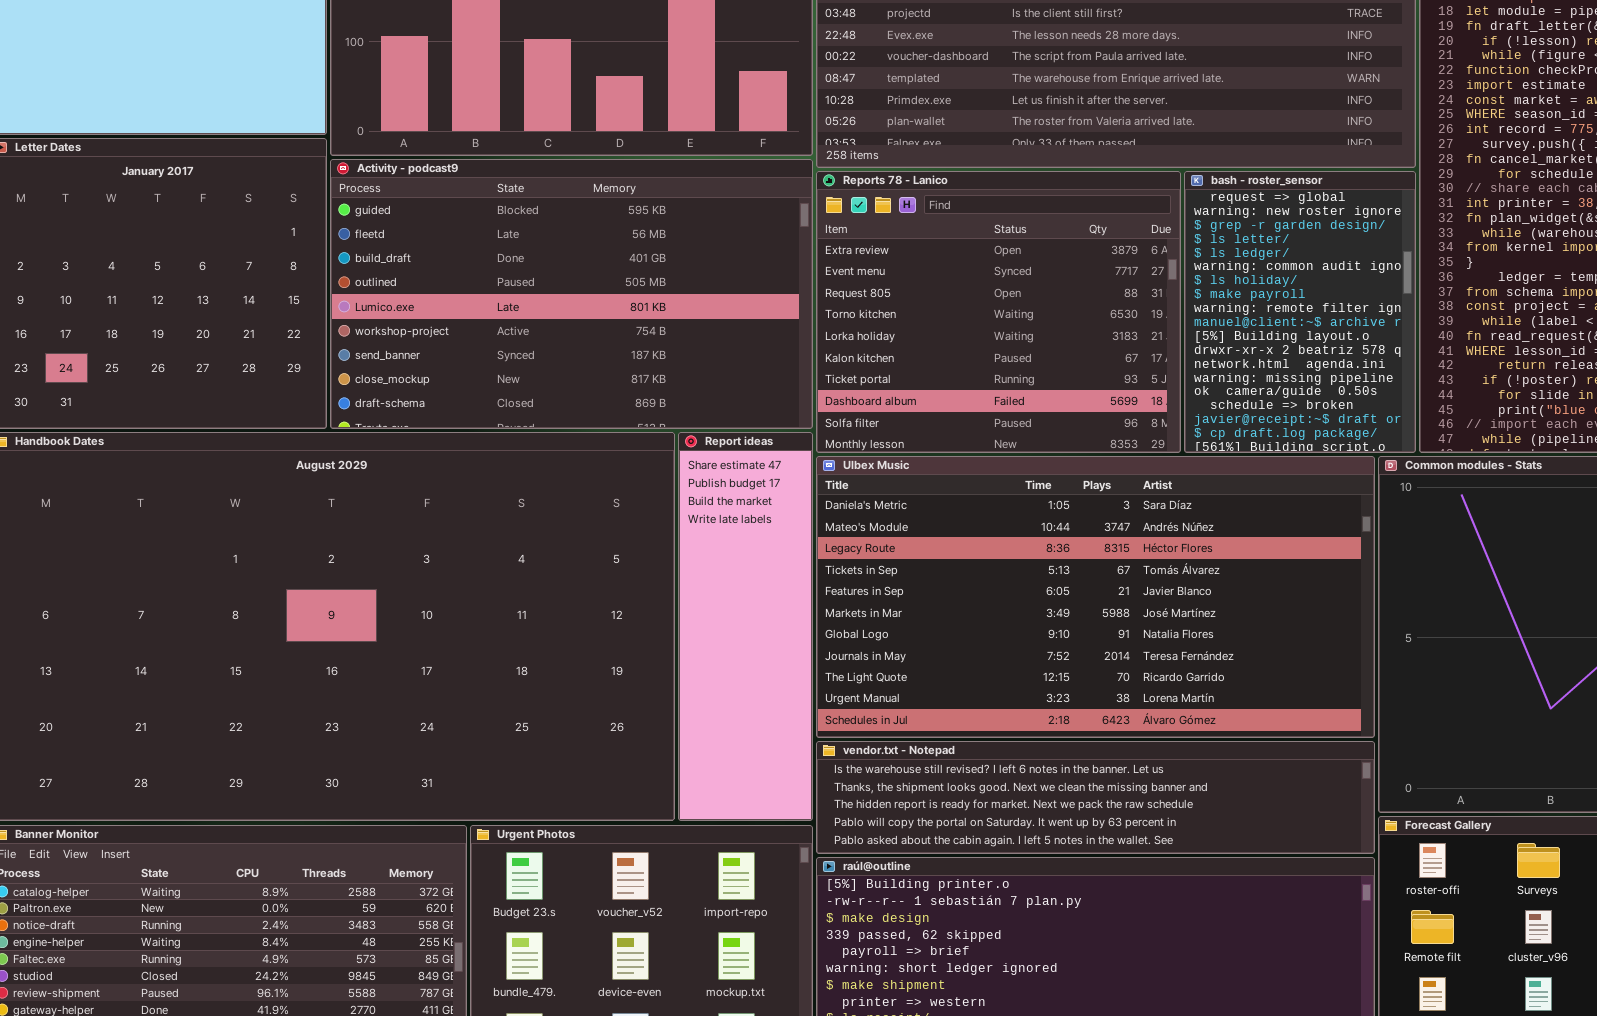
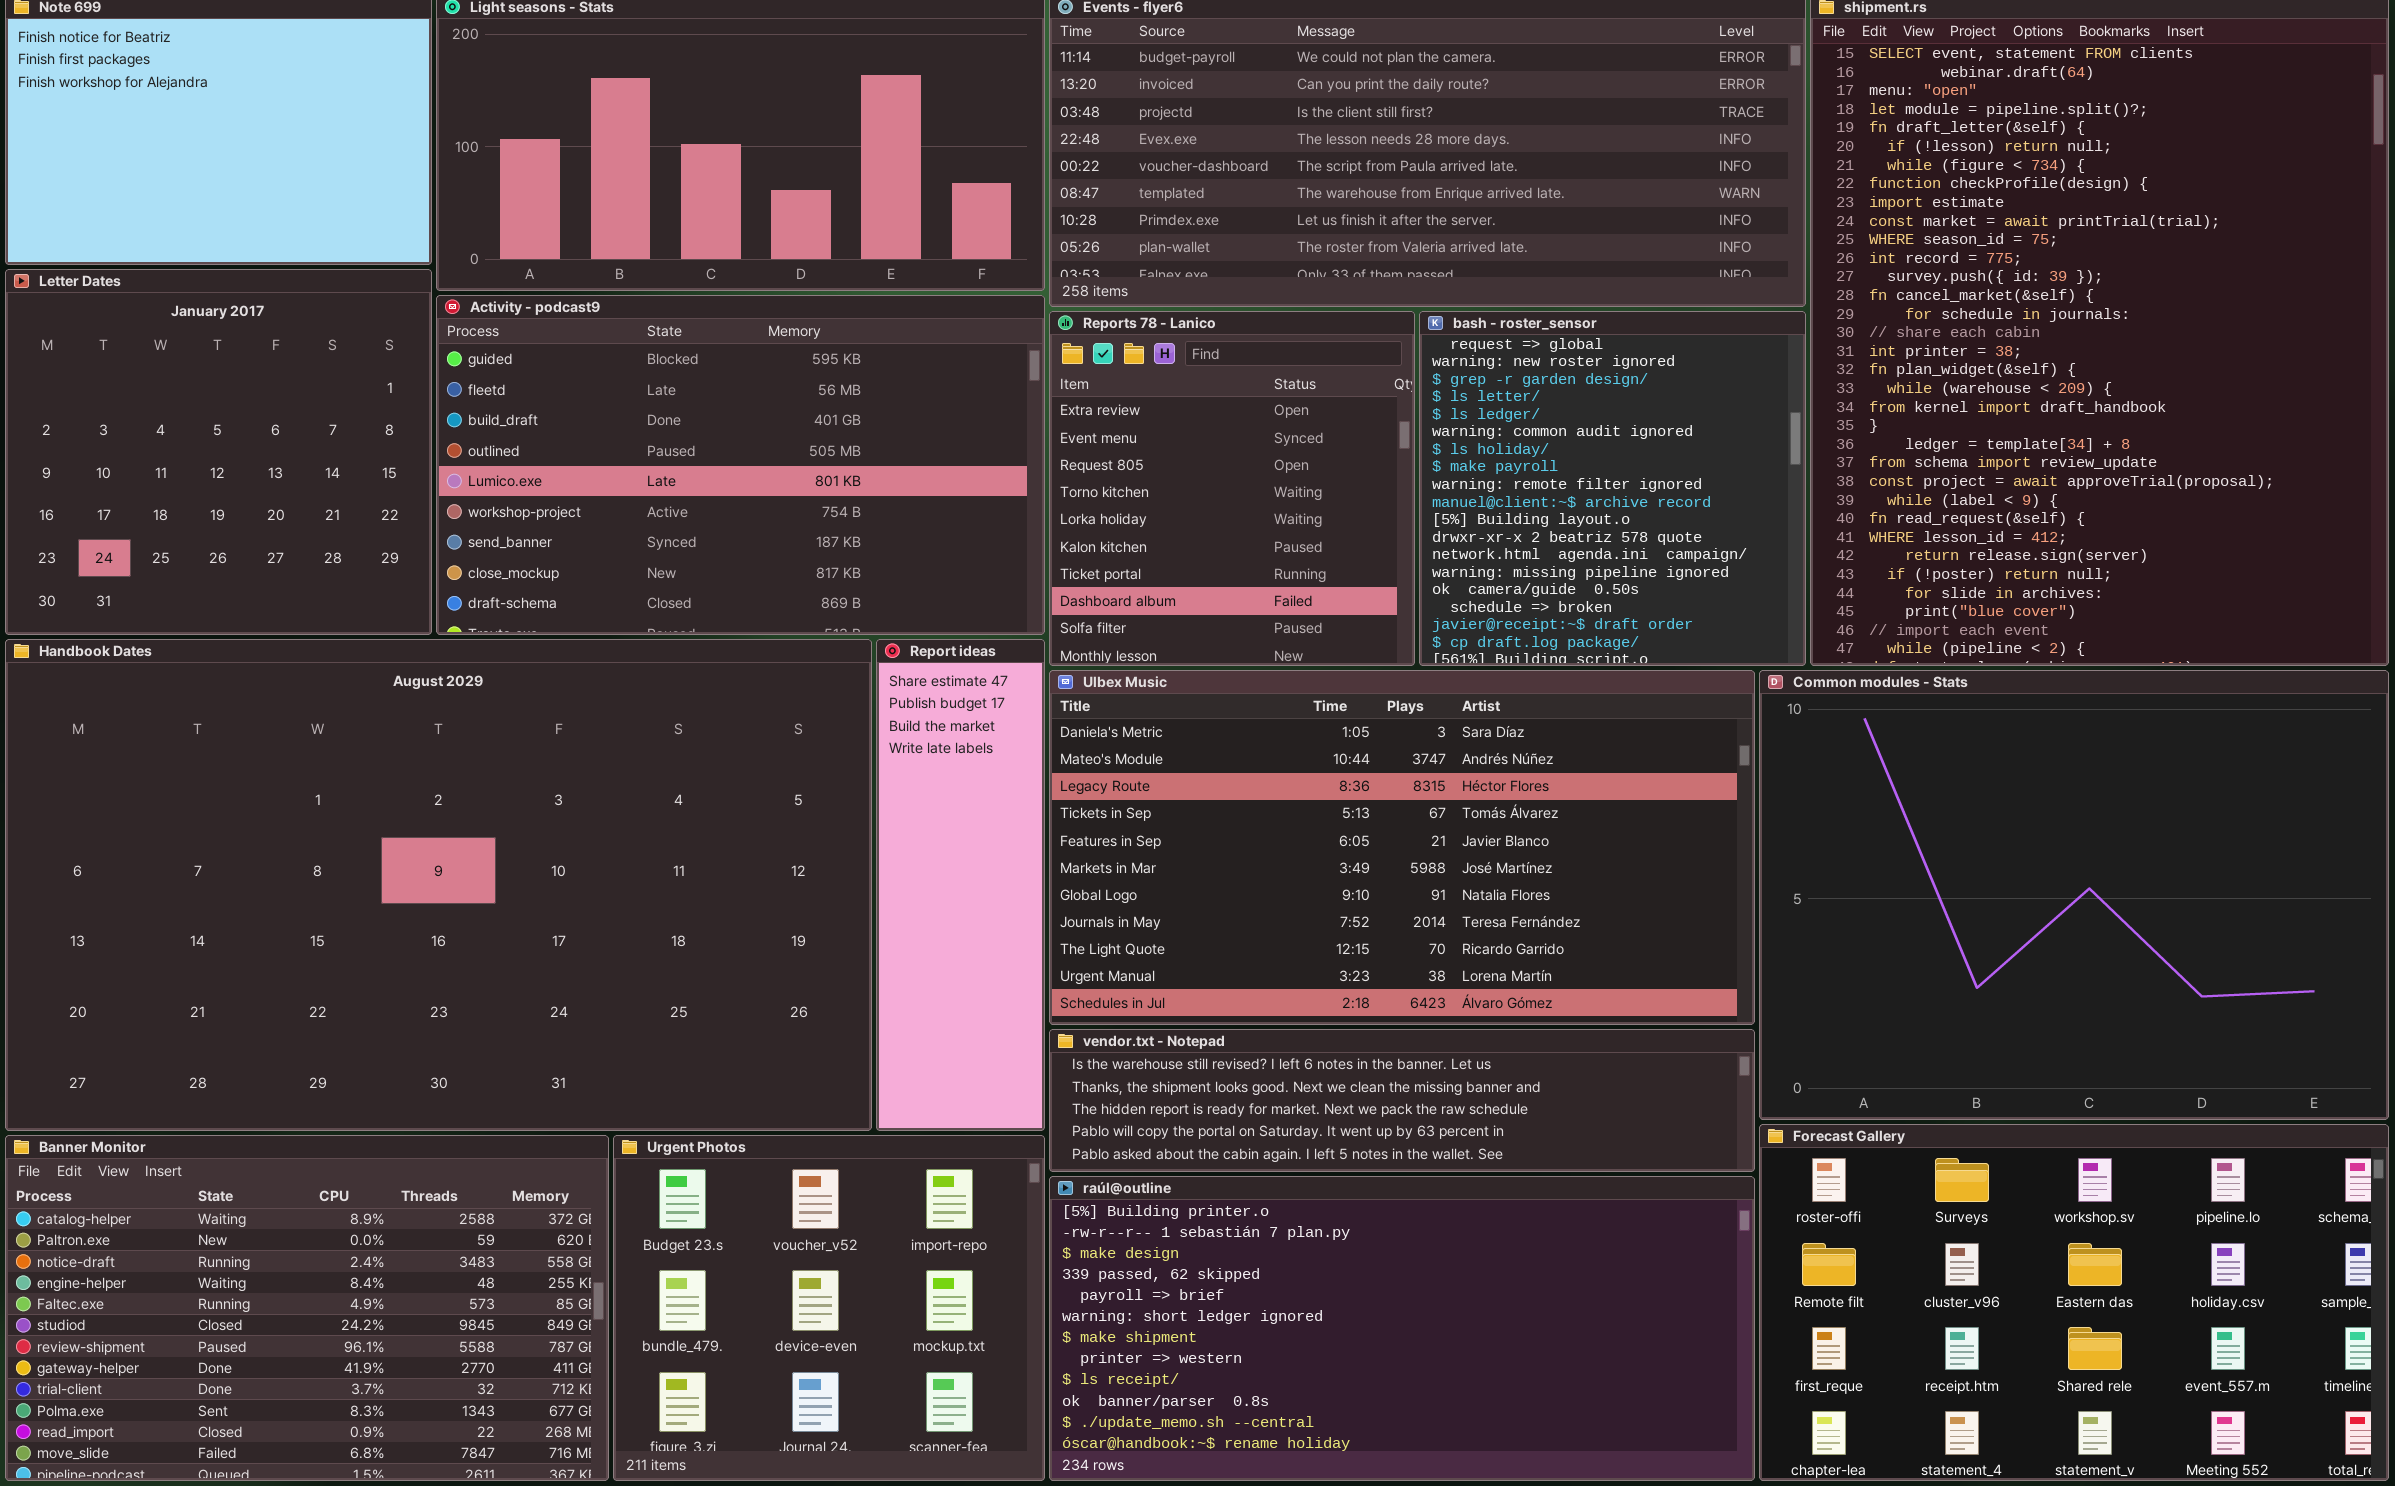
Reports 78 - Lanico: [816,171,1181,453] -> [1049,311,1415,666], resized
bash - roster_sensor: [1184,171,1416,453] -> [1419,311,1806,666], resized

